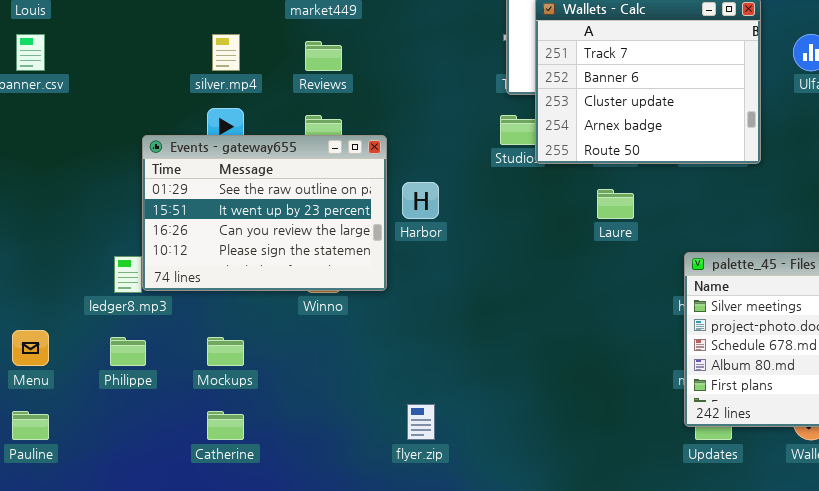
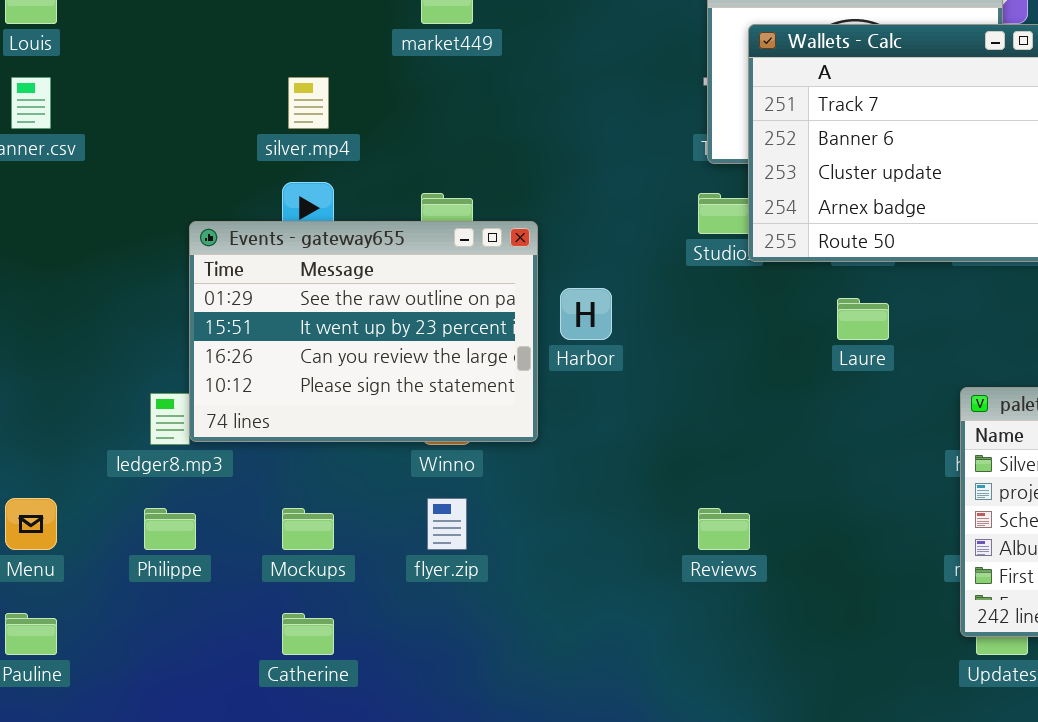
Reviews: [305,41,342,71] -> [698,508,750,550], moved
flyer.zip: [407,404,435,440] -> [427,498,467,550], moved

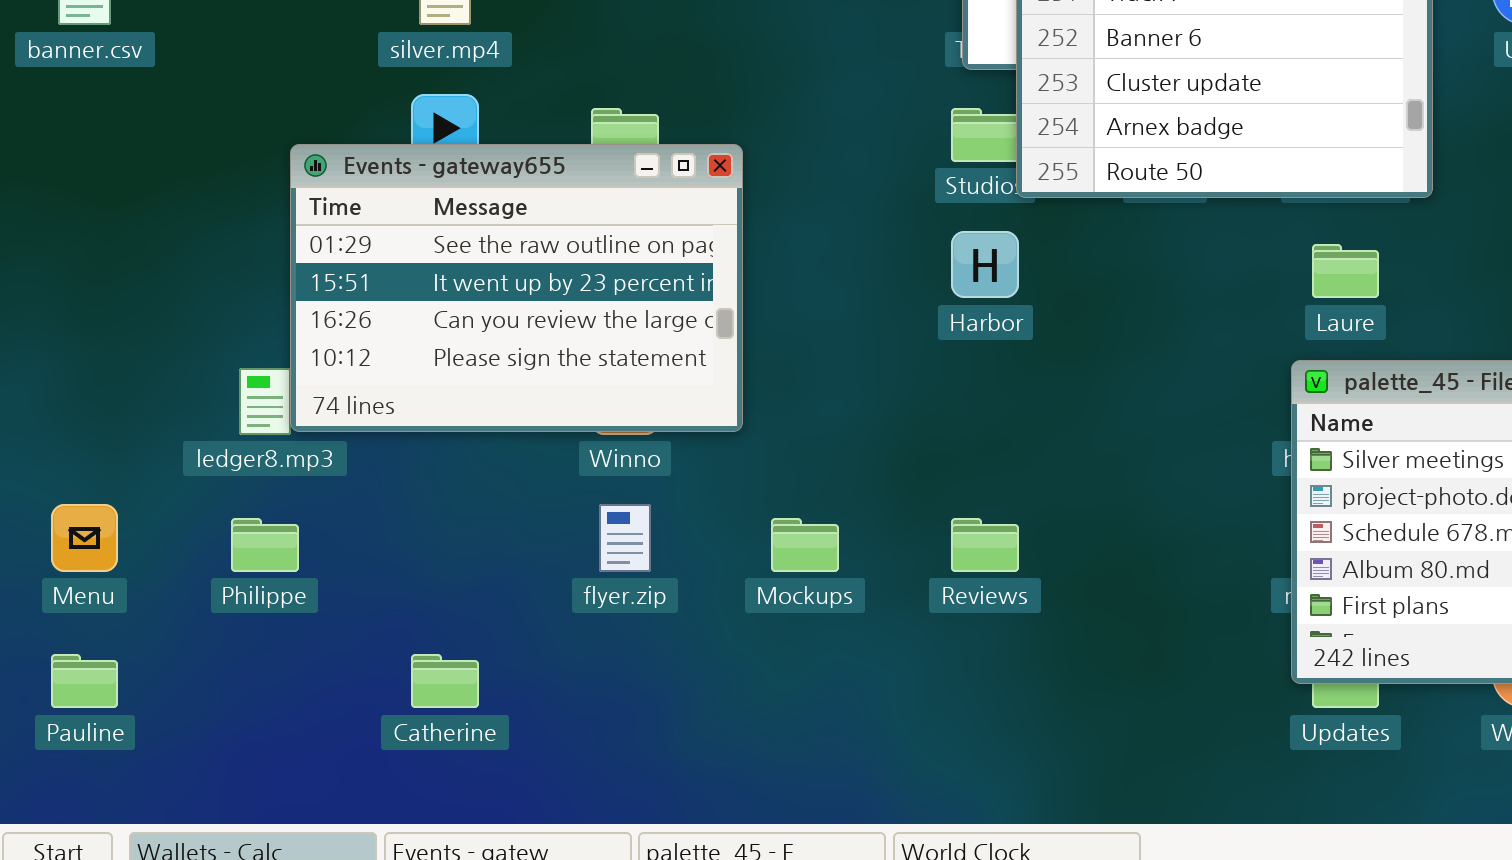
Harbor: [560,288,612,340] -> [951,231,1019,298], moved
Laure: [837,298,889,340] -> [1312,244,1379,298], moved
Mockups: [282,508,334,550] -> [771,518,839,572], moved

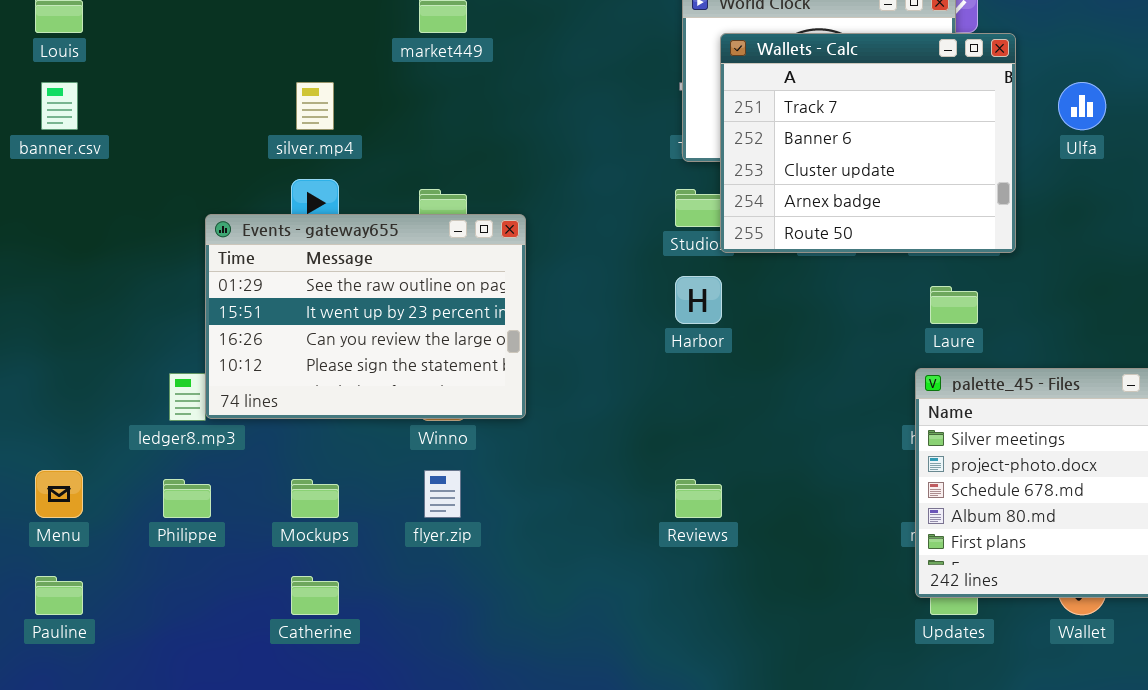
Mockups: [771,518,839,572] -> [291,479,339,518], moved

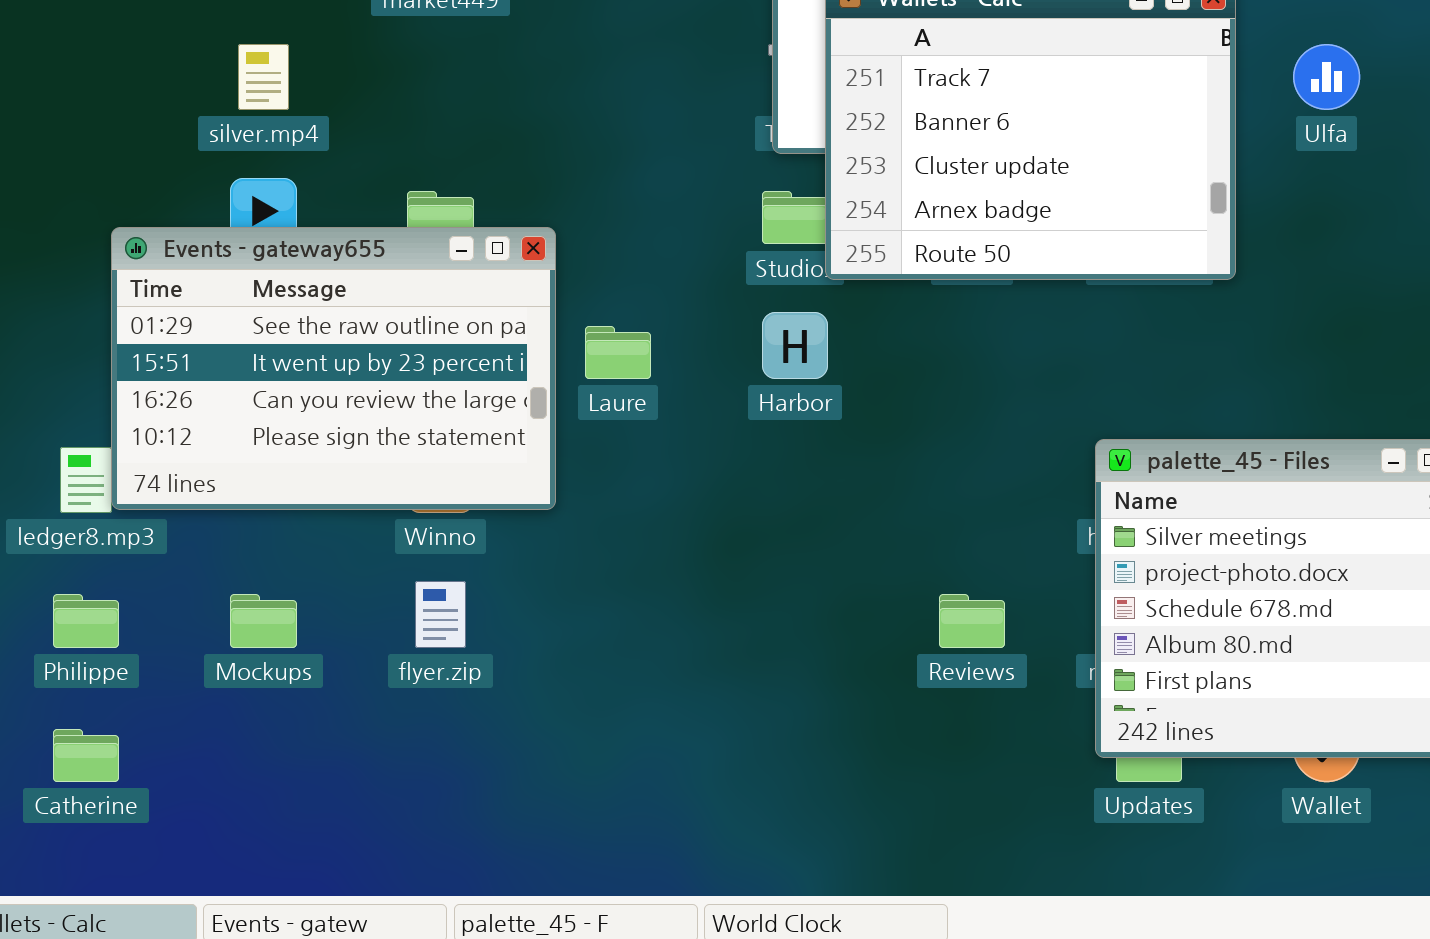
Laure: [930,286,978,324] -> [585,326,651,379], moved
Reviews: [675,479,722,518] -> [939,594,1005,648], moved
Catherine: [291,576,339,615] -> [53,729,119,782], moved

